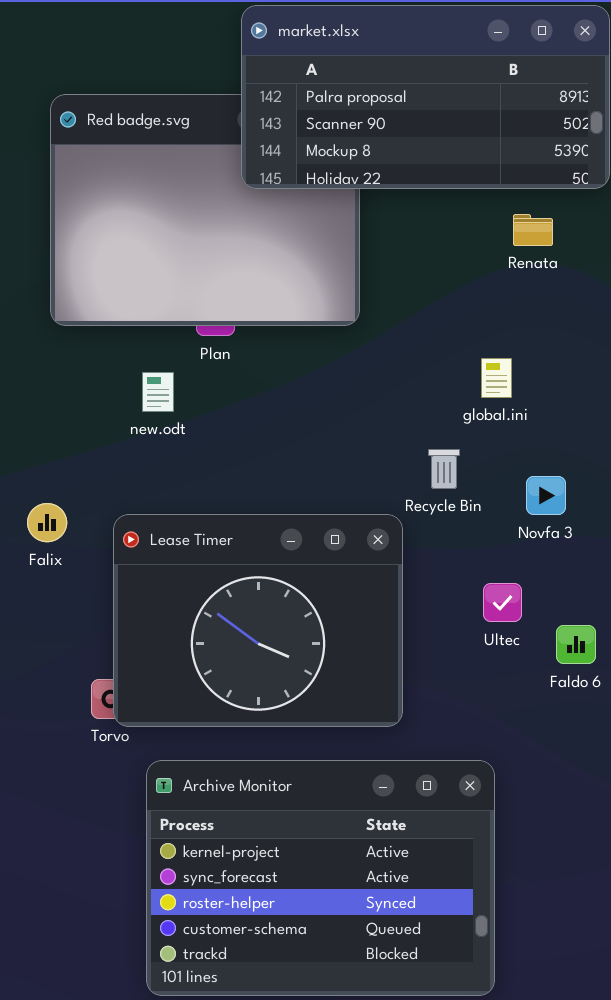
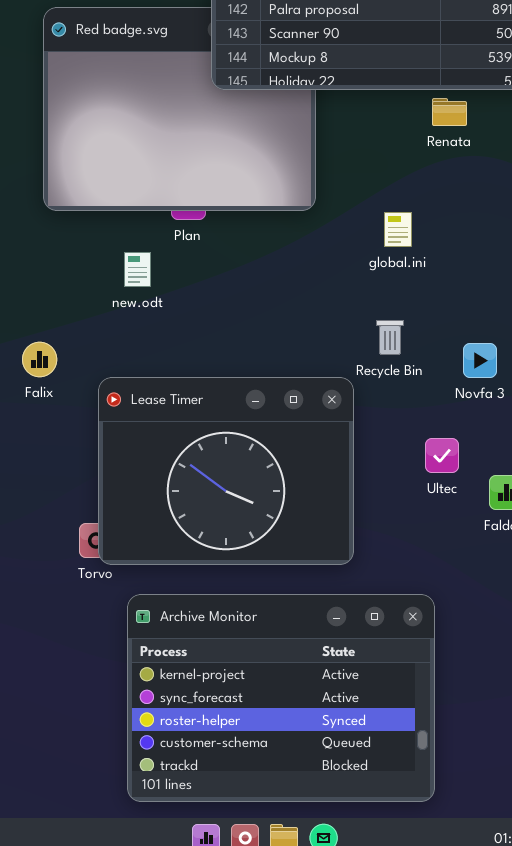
Renata: [513,214,553,246] -> [432,98,467,126], moved
global.ini: [481,358,512,398] -> [384,212,412,247], moved
Falix: [27,503,67,542] -> [22,342,57,377], moved

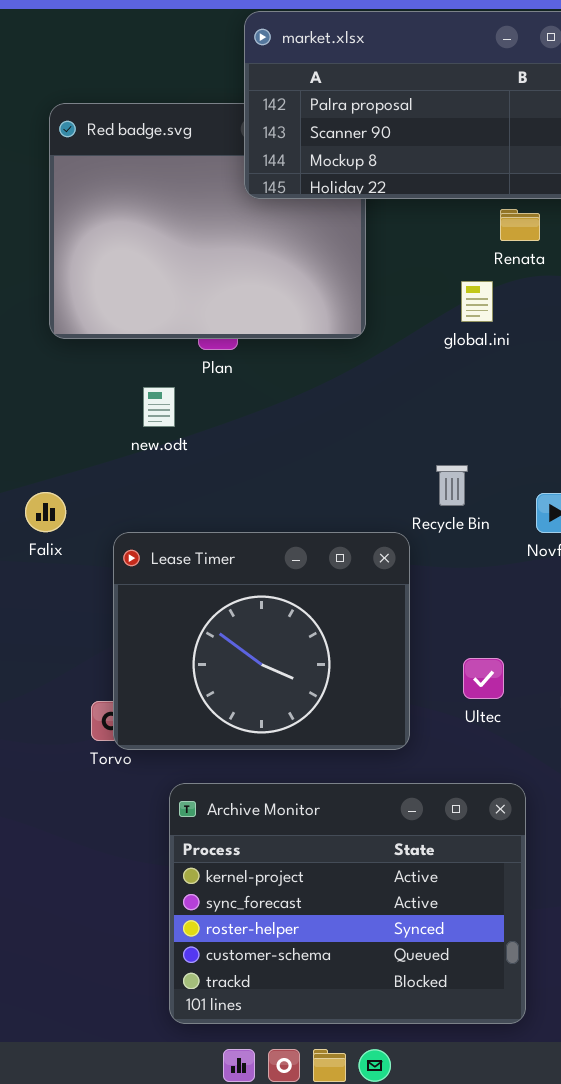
global.ini: [384,212,412,247] -> [461,281,493,322], moved
Ultec: [425,438,459,473] -> [463,658,504,699], moved
Archive Monitor: [127,594,435,802] -> [169,783,526,1024], moved

